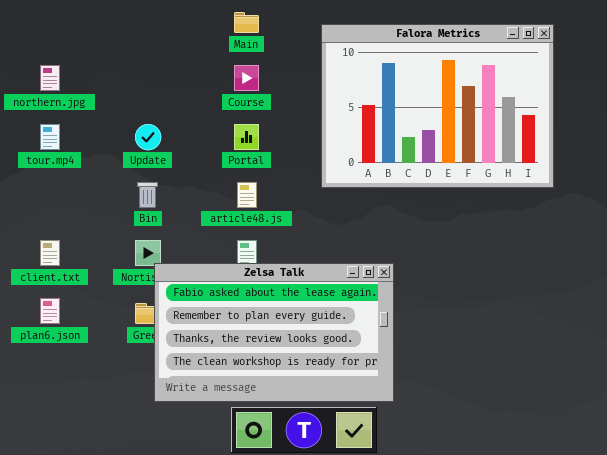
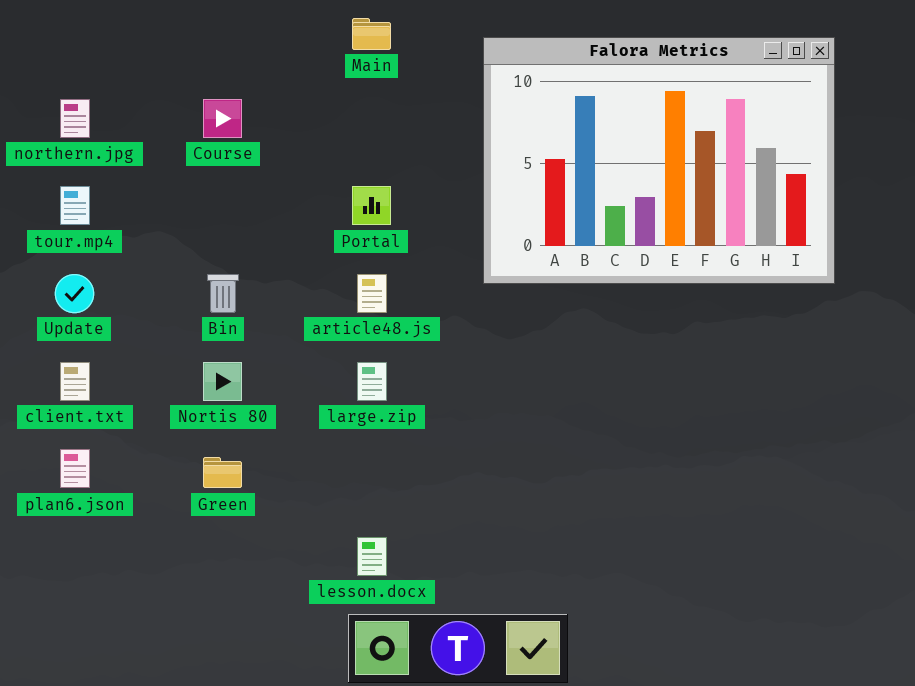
Course: [234,65,259,91] -> [203,99,242,138], moved
Update: [135,124,161,150] -> [55,274,94,313], moved
Zelsa Talk: [154,263,394,402] -> none, closed

